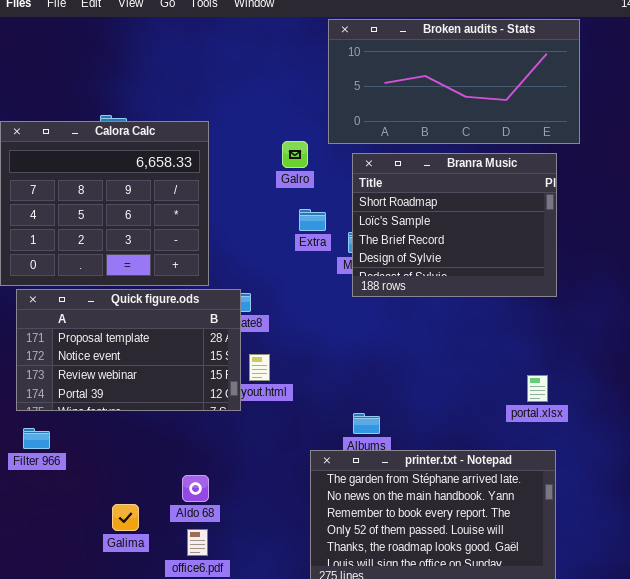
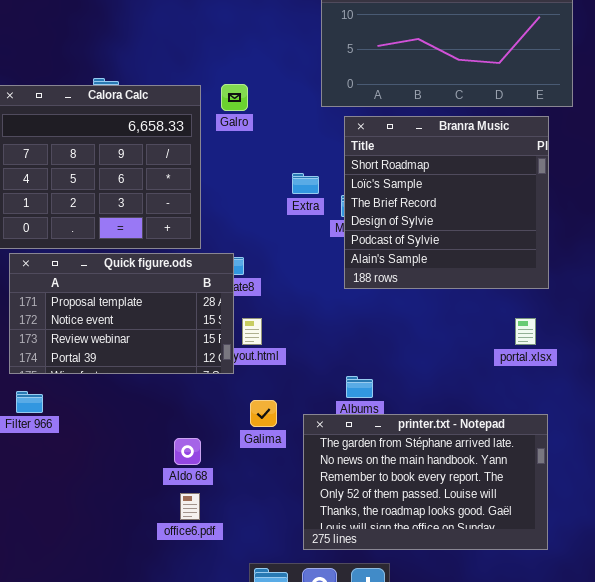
Galro: [282,141,308,168] -> [221,84,248,111], moved
Branra Music: [352,153,557,297] -> [344,116,549,289], resized
portal.xlsx: [527,375,548,402] -> [515,318,536,345], moved
Galima: [112,504,139,531] -> [250,400,277,427], moved

